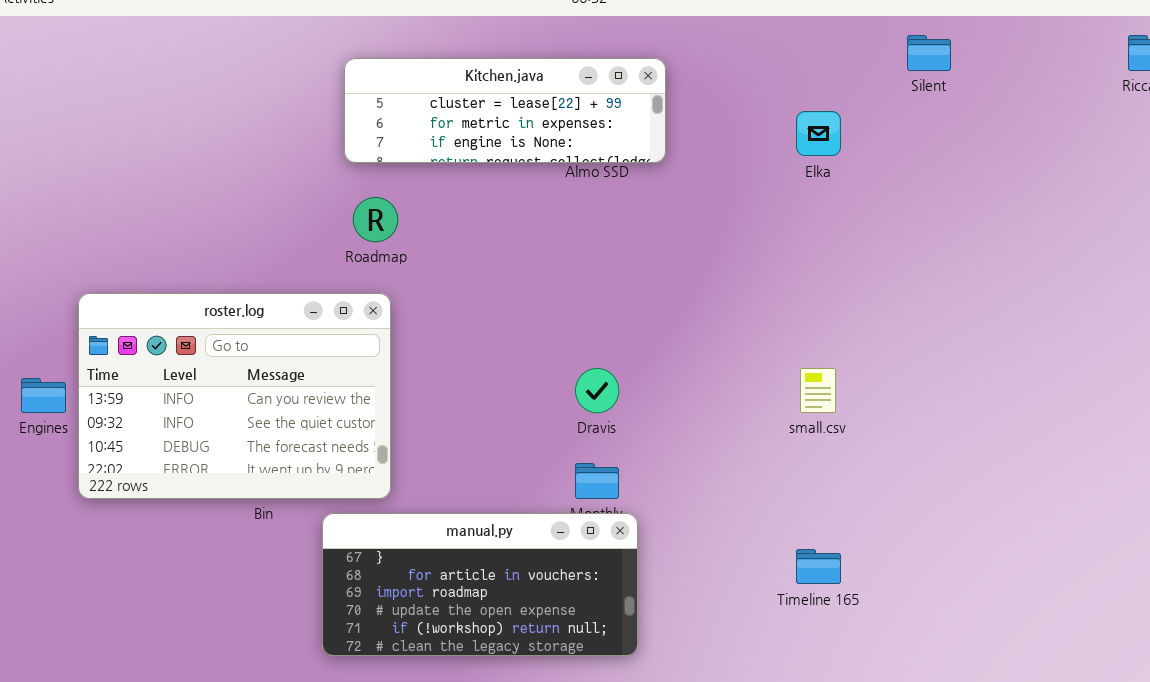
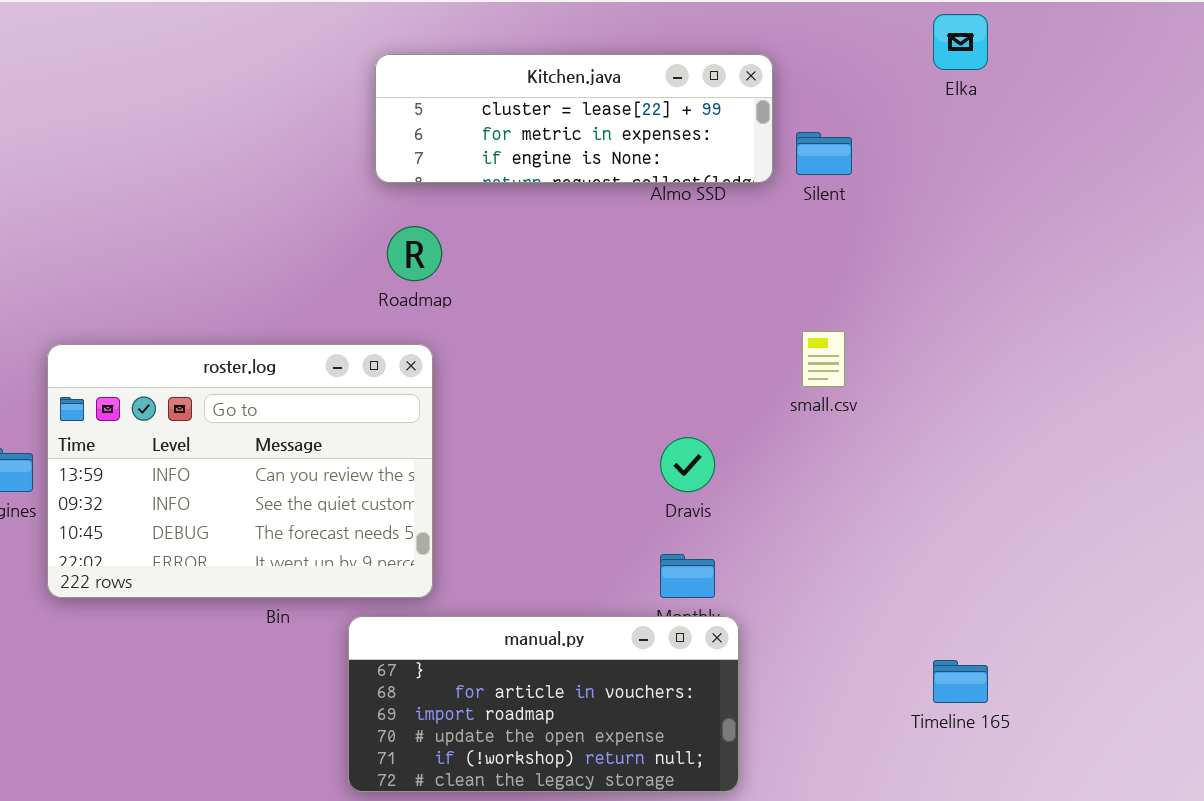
Silent: [907,35,951,71] -> [796,132,852,175], moved
Elka: [796,111,841,156] -> [933,14,988,70], moved
small.csv: [800,368,836,413] -> [802,331,845,387], moved

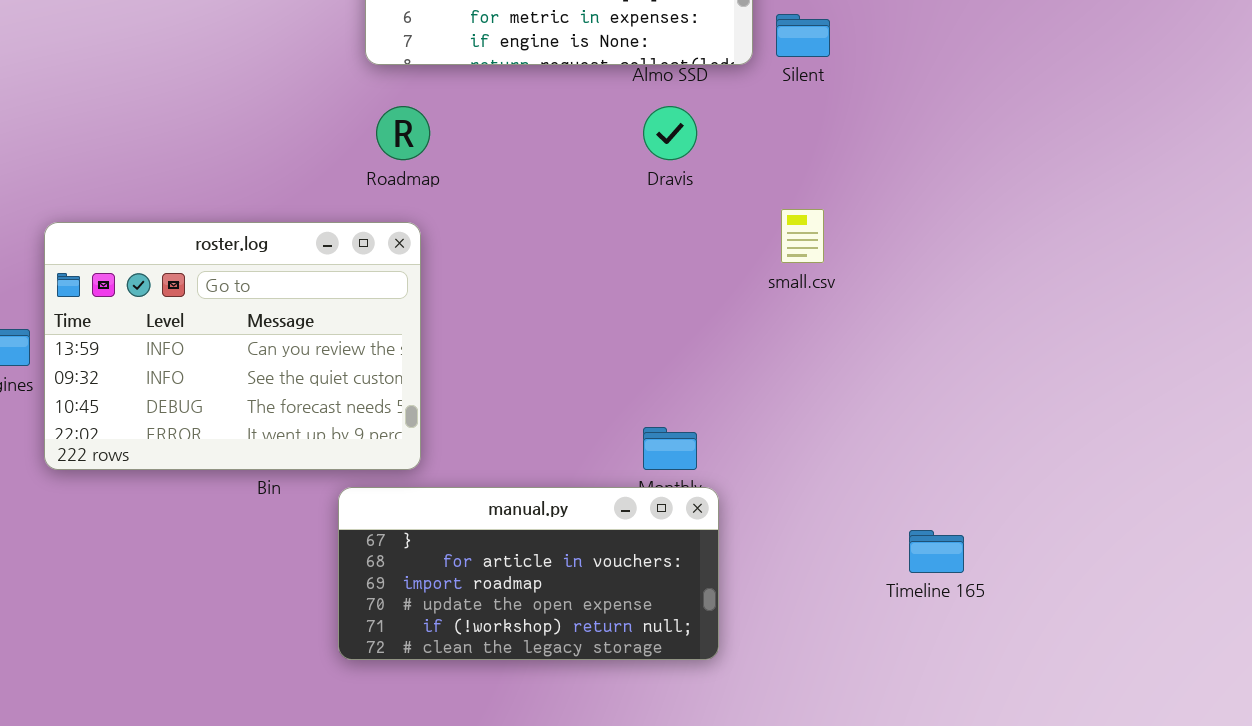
Dravis: [660,437,715,492] -> [643,106,697,160], moved

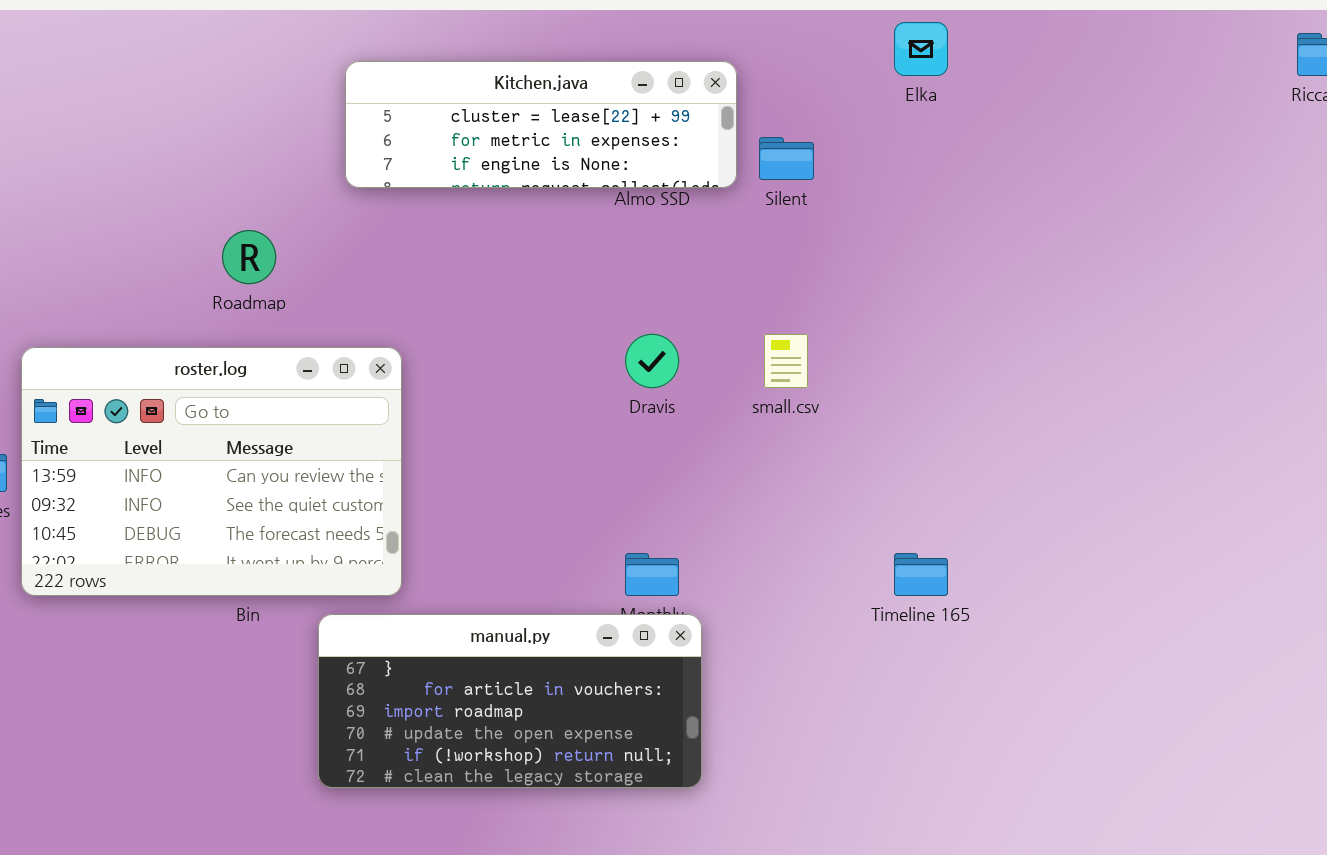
Roadmap: [376,106,430,160] -> [222,230,276,284], moved
Dravis: [643,106,697,160] -> [625,334,679,388], moved
Timeline 165: [909,530,964,573] -> [894,553,948,596], moved

